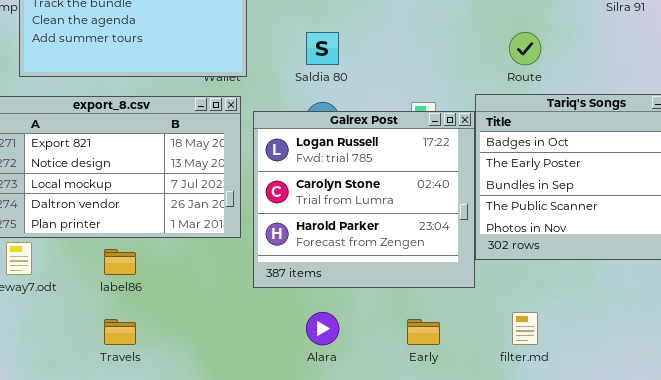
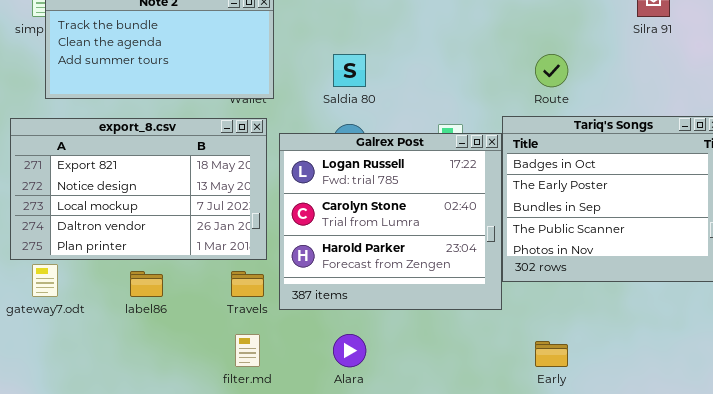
filter.md: [512,312,538,345] -> [235,334,260,367], moved
Travels: [104,319,136,345] -> [231,271,264,297], moved
Early: [407,319,440,345] -> [535,341,568,367], moved

